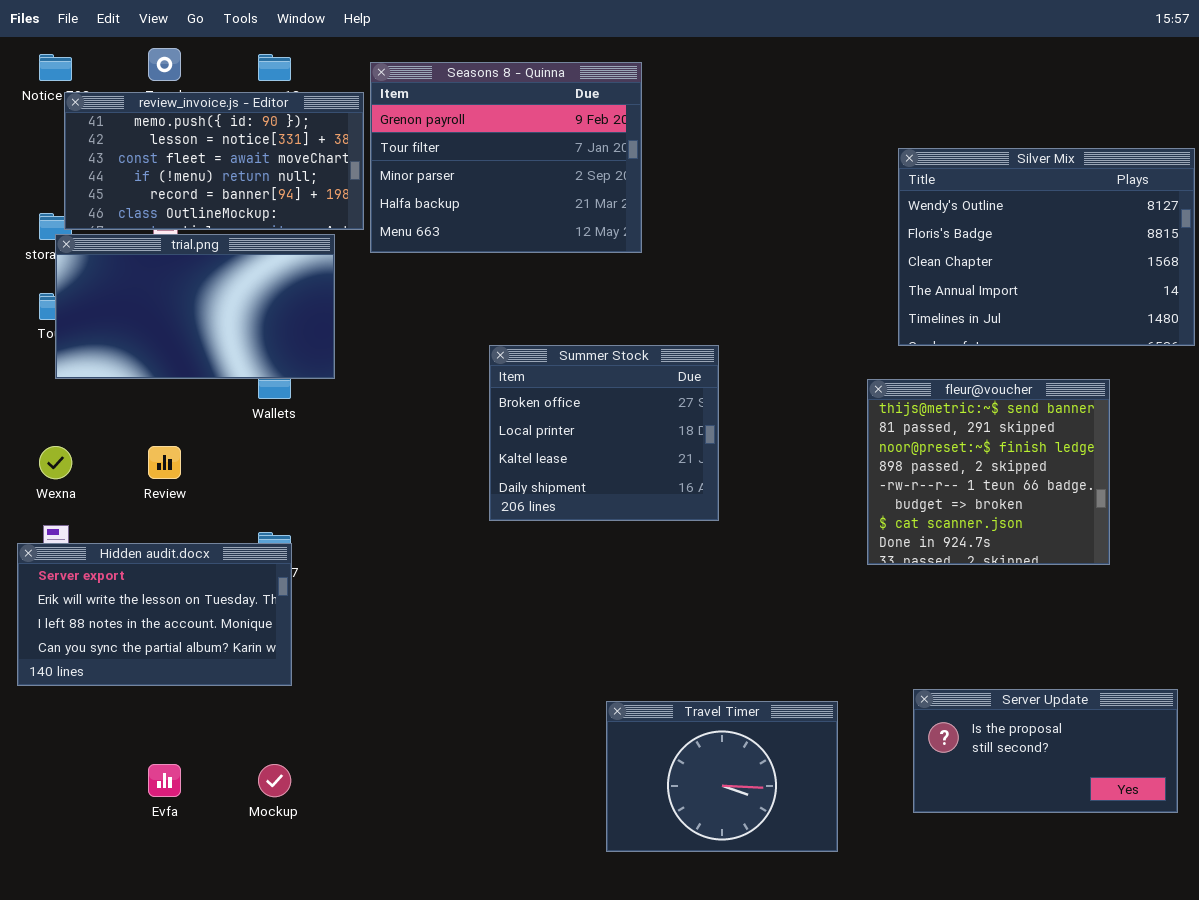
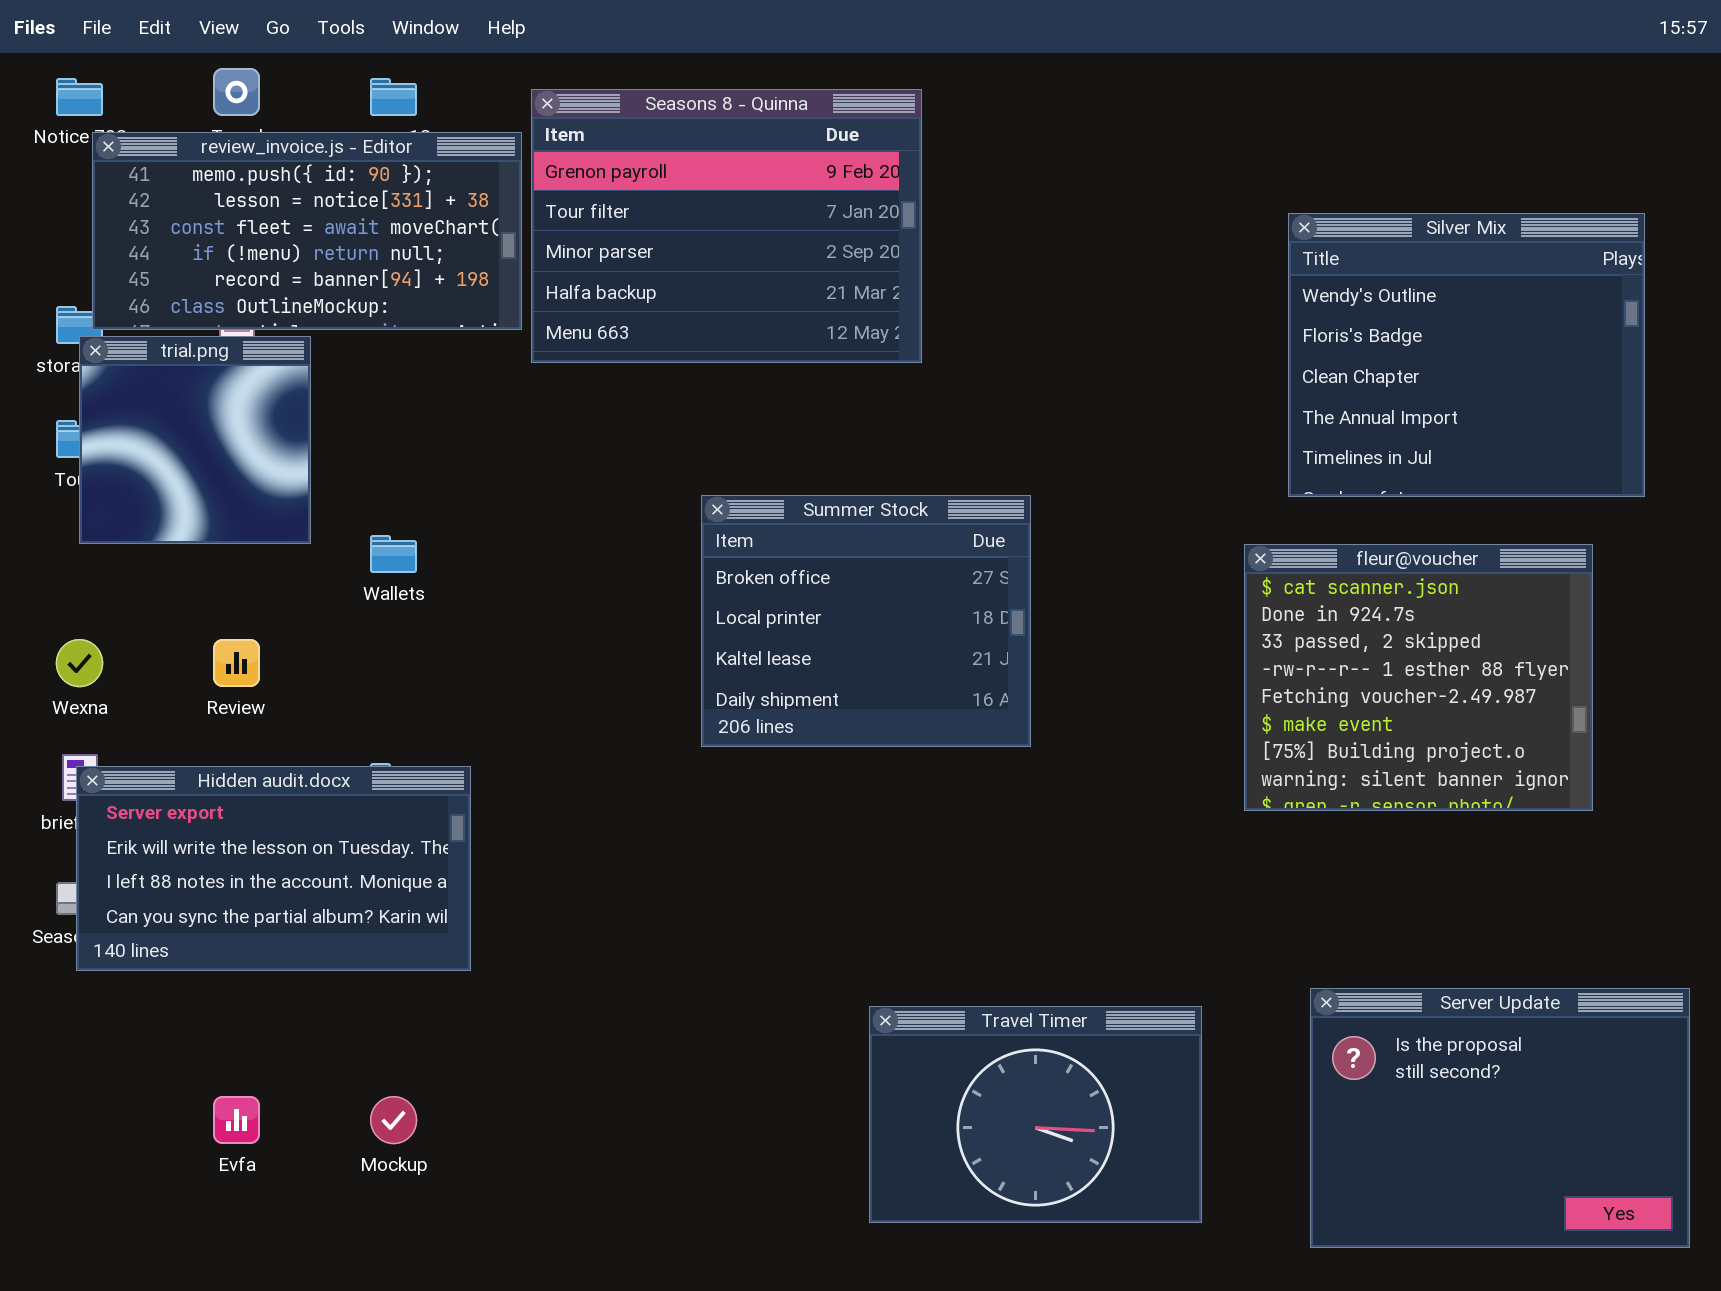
Silver Mix: [898,148,1195,346] -> [1288,213,1645,497], resized
trial.png: [55,234,335,379] -> [79,336,311,544], resized
fleur@voucher: [867,379,1110,565] -> [1244,544,1593,811], scrolled down 6 rows
Hidden audit.docx: [17,543,292,686] -> [76,766,471,971], moved
Server Update: [913,689,1178,813] -> [1310,988,1690,1248], resized

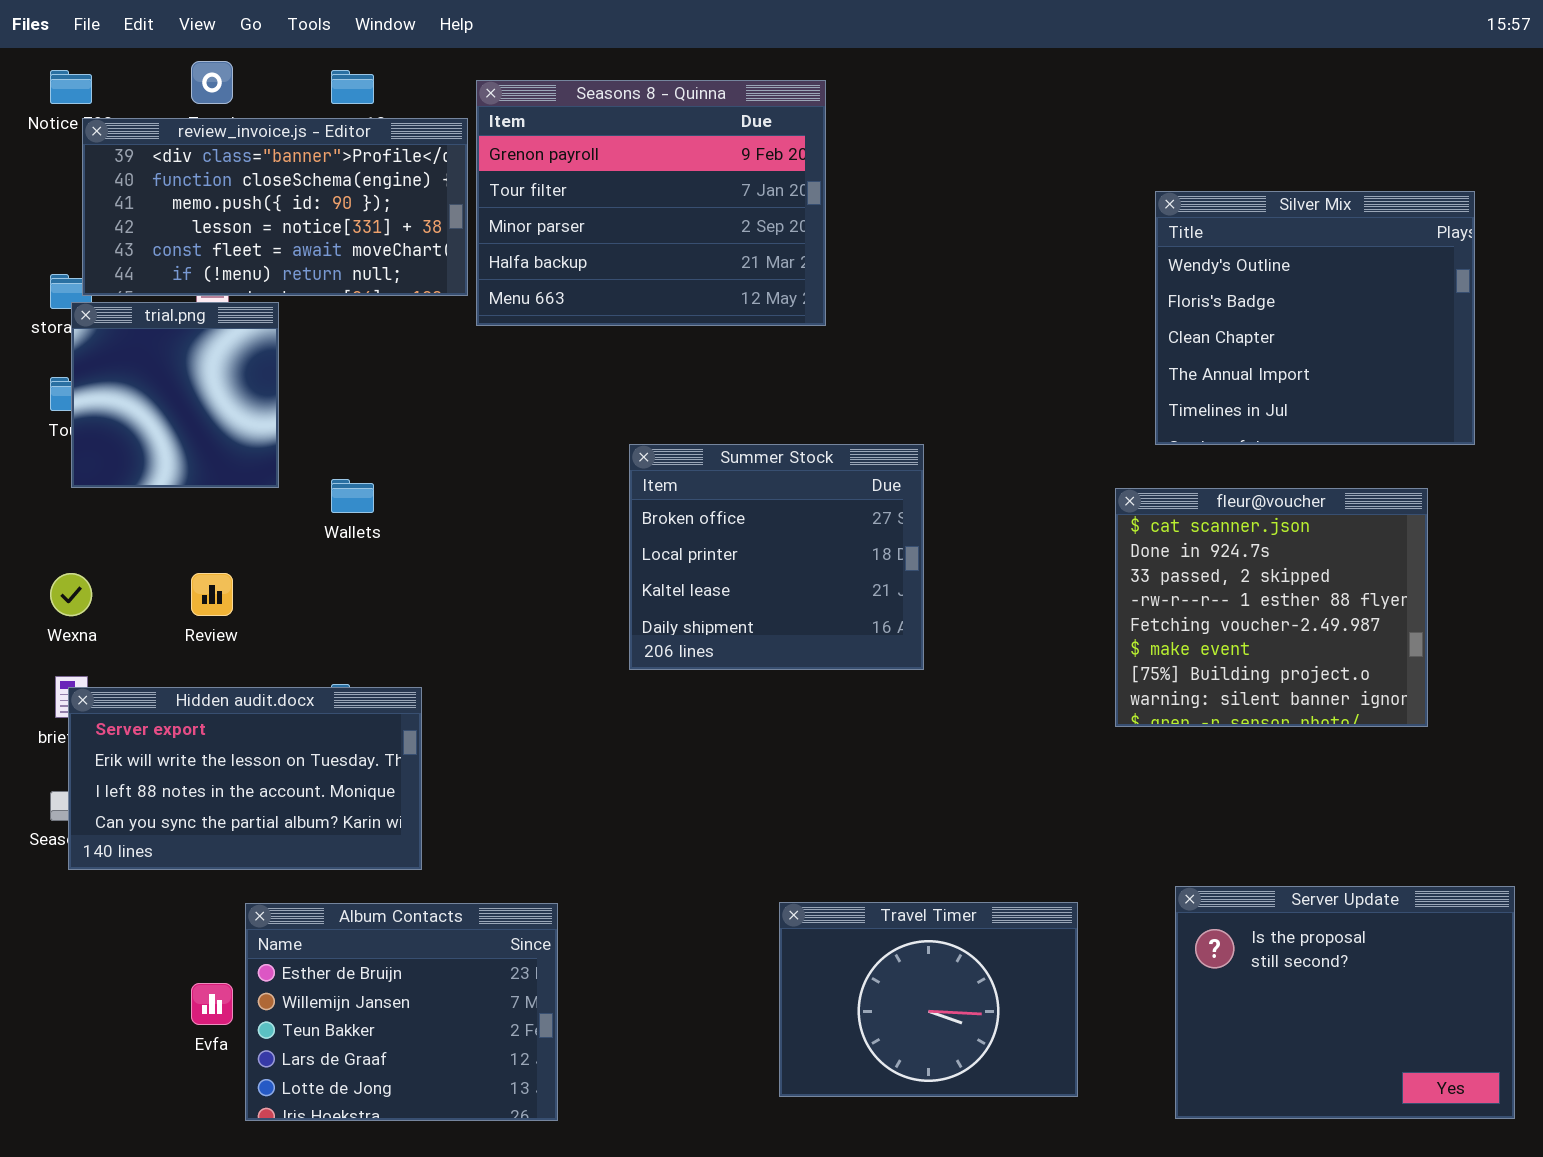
review_invoice.js - Editor: [92,132,522,330] -> [82,118,468,296], scrolled up 2 rows
Album Contacts: none -> [245,903,558,1121], opened

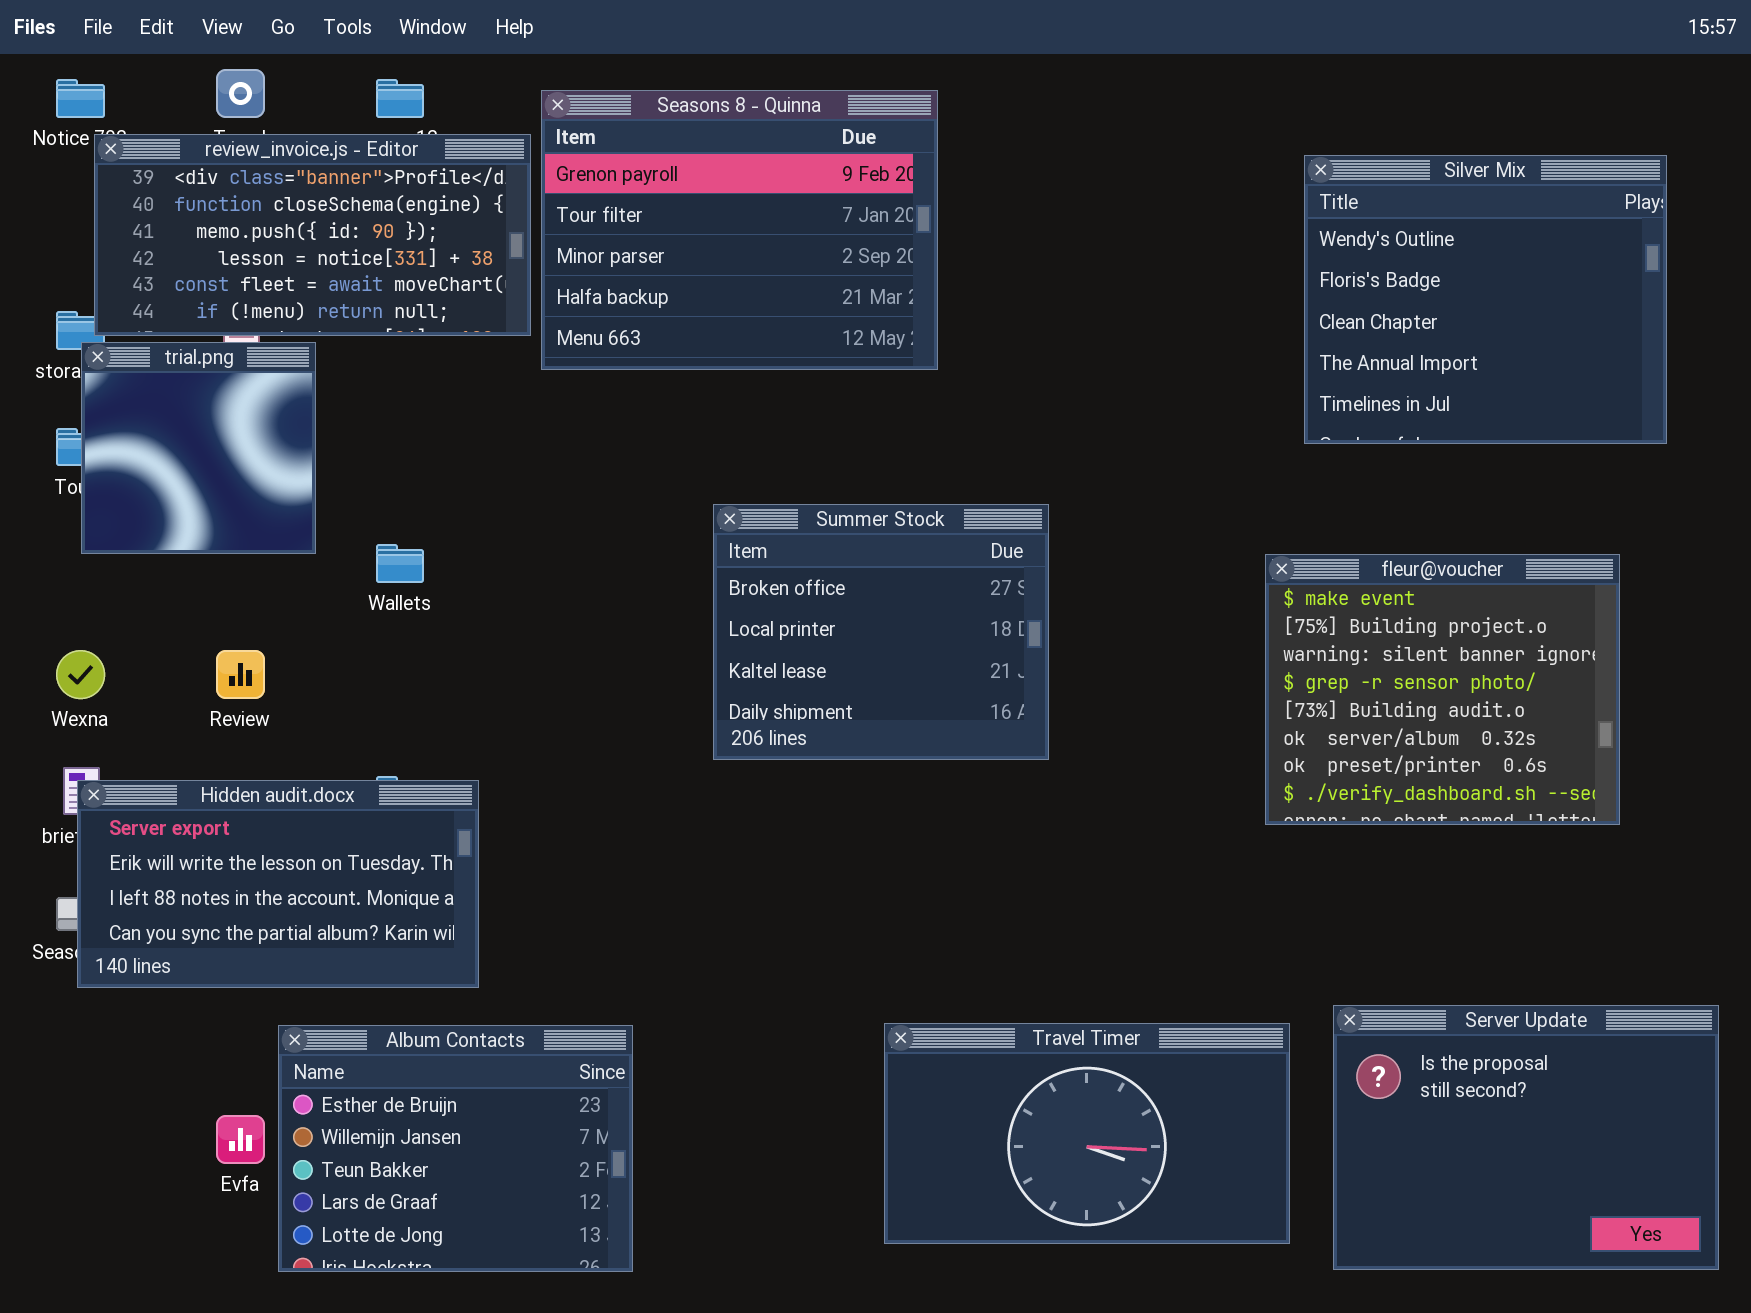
Silver Mix: [1155,191,1475,445] -> [1304,155,1667,444], moved
fleur@voucher: [1115,488,1428,727] -> [1265,554,1620,825], scrolled down 5 rows
Travel Timer: [779,902,1078,1097] -> [884,1023,1290,1244], resized

